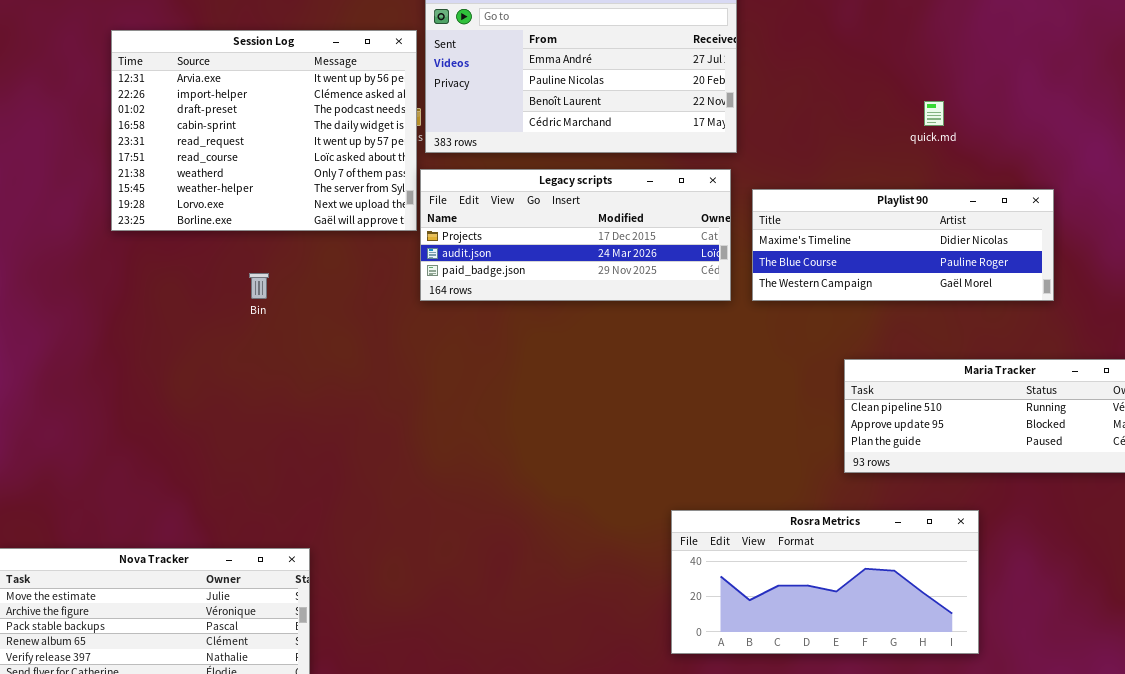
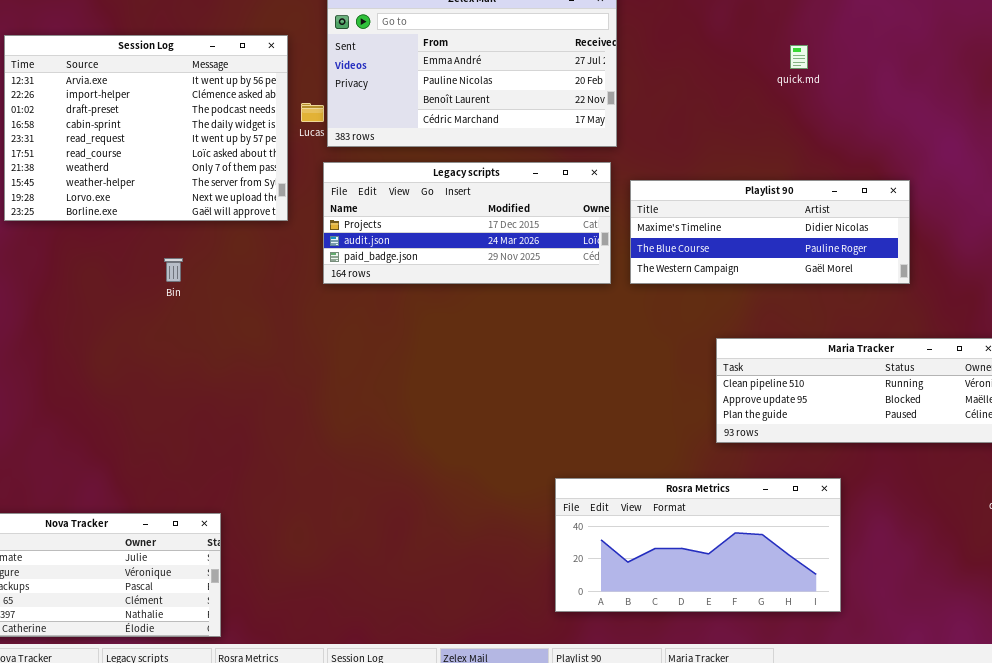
Session Log: [111,30,417,231] -> [4,35,288,221], moved
quick.md: [924,101,944,126] -> [790,45,808,69], moved

